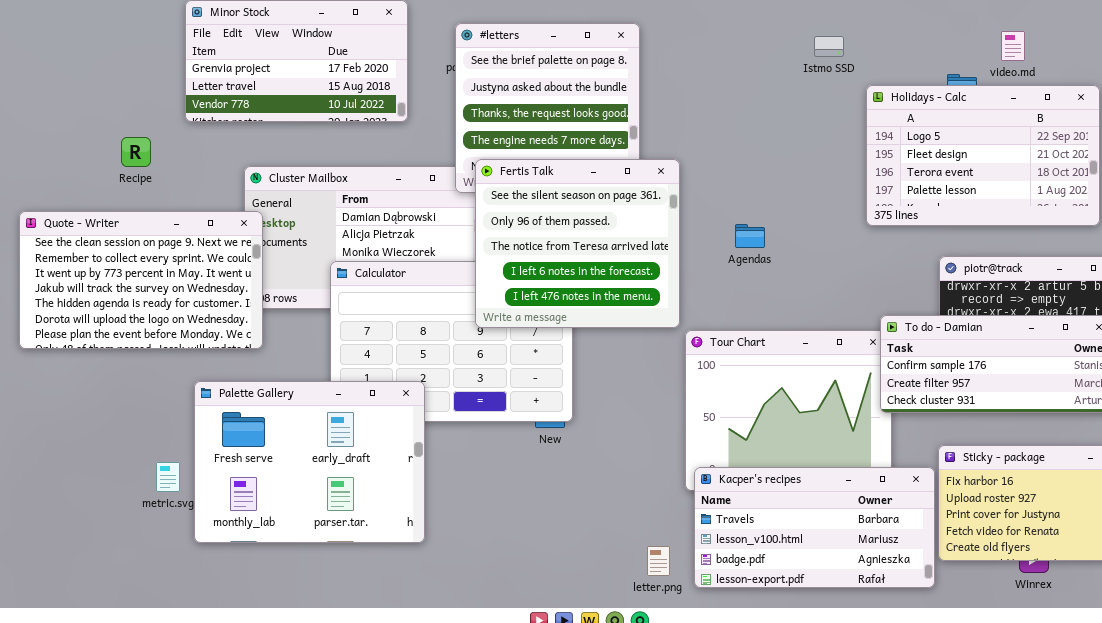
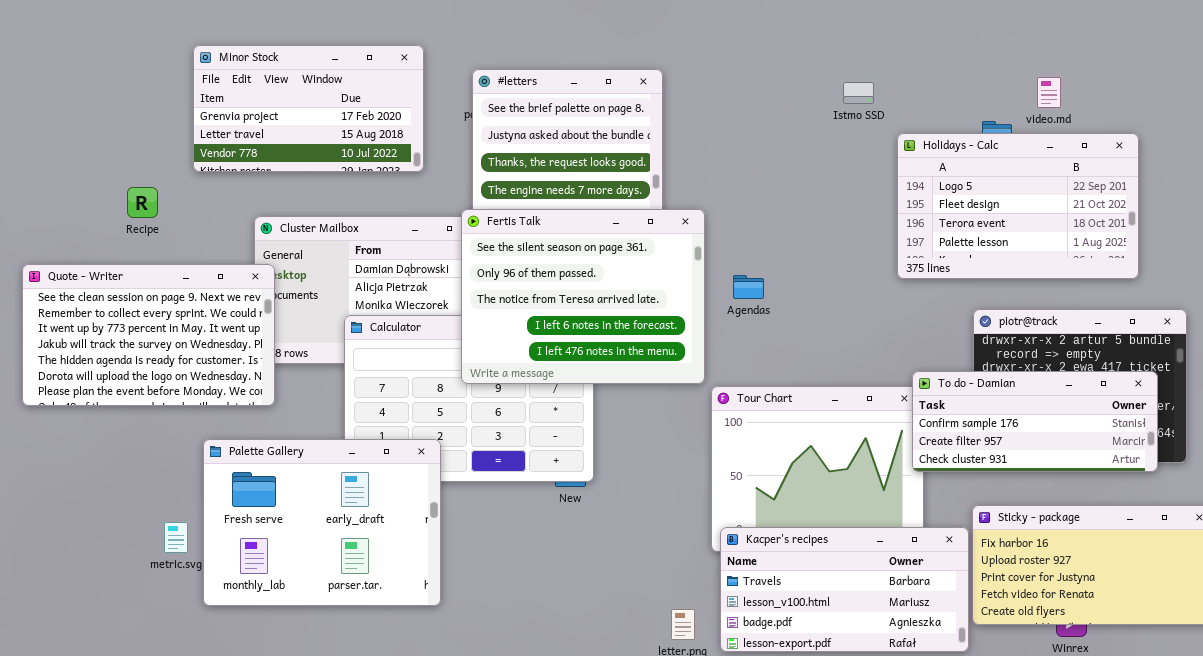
Fertis Talk: [475,159,680,328] -> [461,209,705,384], resized
Agendas: [735,224,765,248] -> [733,275,764,299], moved

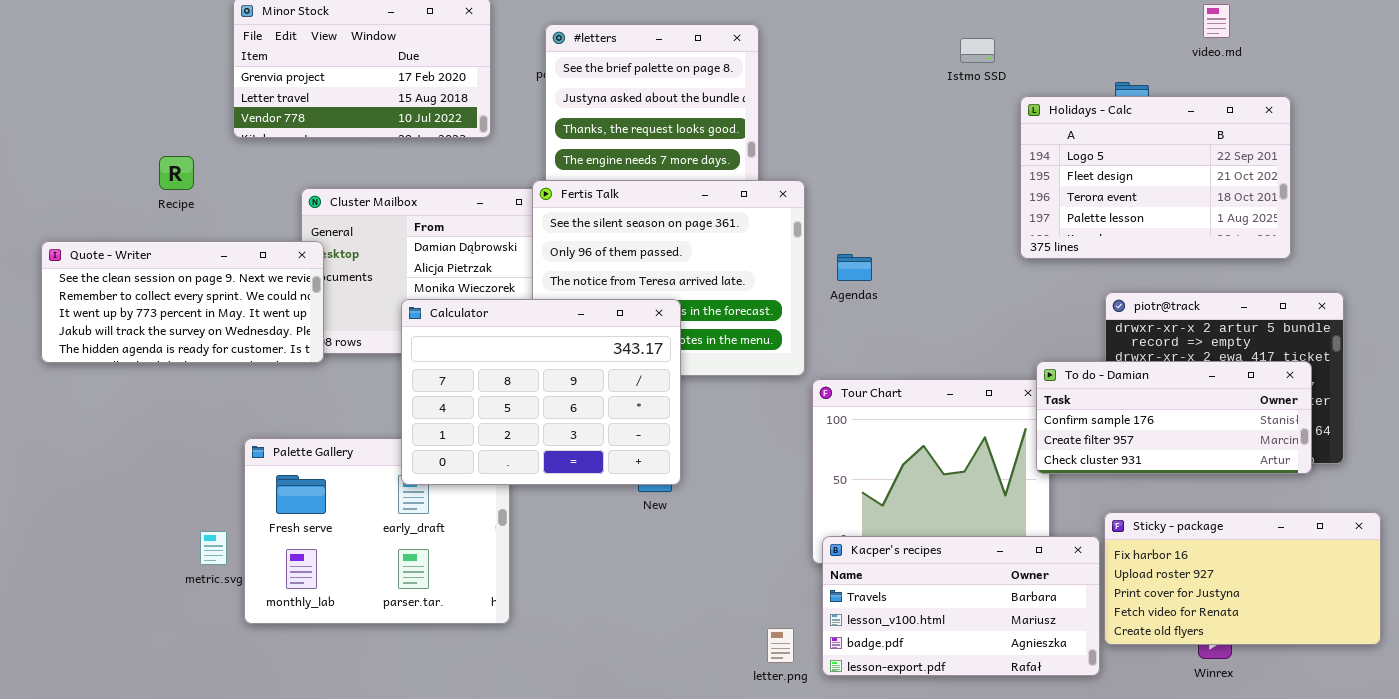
video.md: [1037,77,1061,108] -> [1203,4,1230,38], moved
Quote - Writer: [22,264,275,406] -> [41,241,324,363], resized
Calculator: [344,315,594,482] -> [401,299,681,485], raised

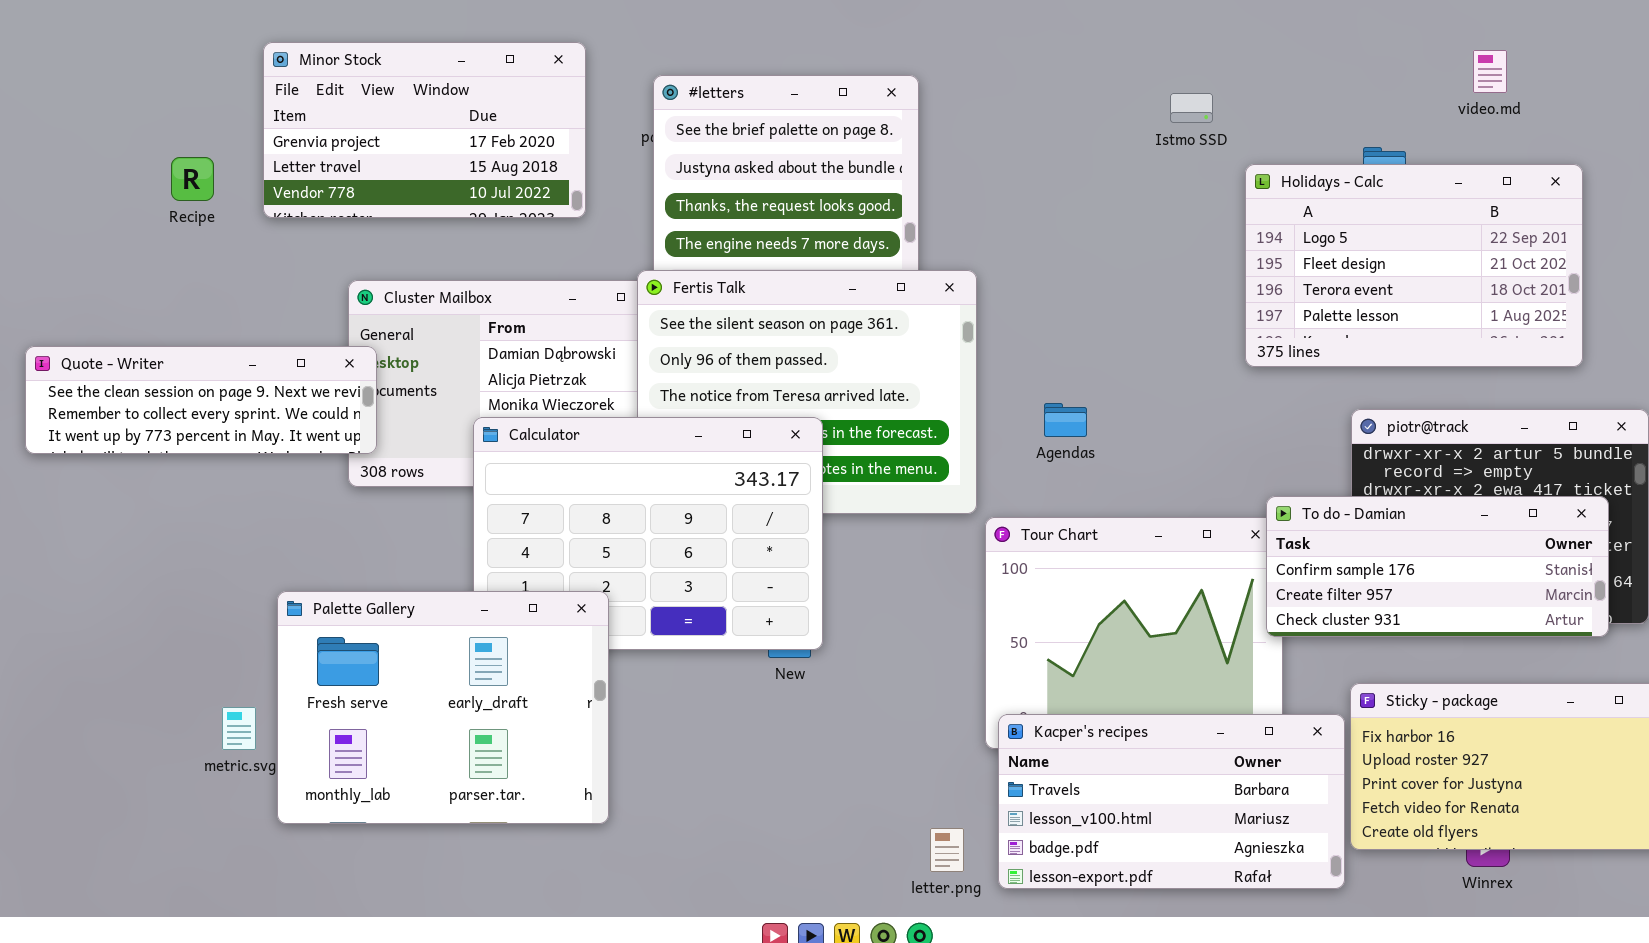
Recipe: [159,156,194,190] -> [171,157,214,201], moved
Quote - Writer: [41,241,324,363] -> [25,346,377,454], resized
Agendas: [837,254,872,281] -> [1044,403,1087,437], moved
Palette Gallery: [244,438,510,624] -> [277,591,609,824], raised

